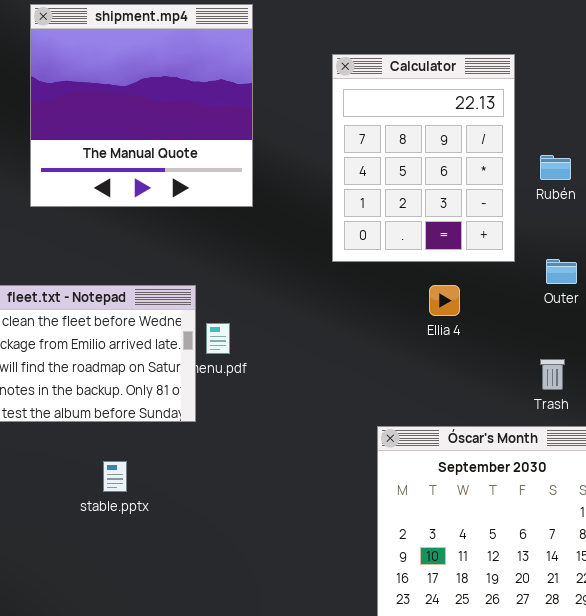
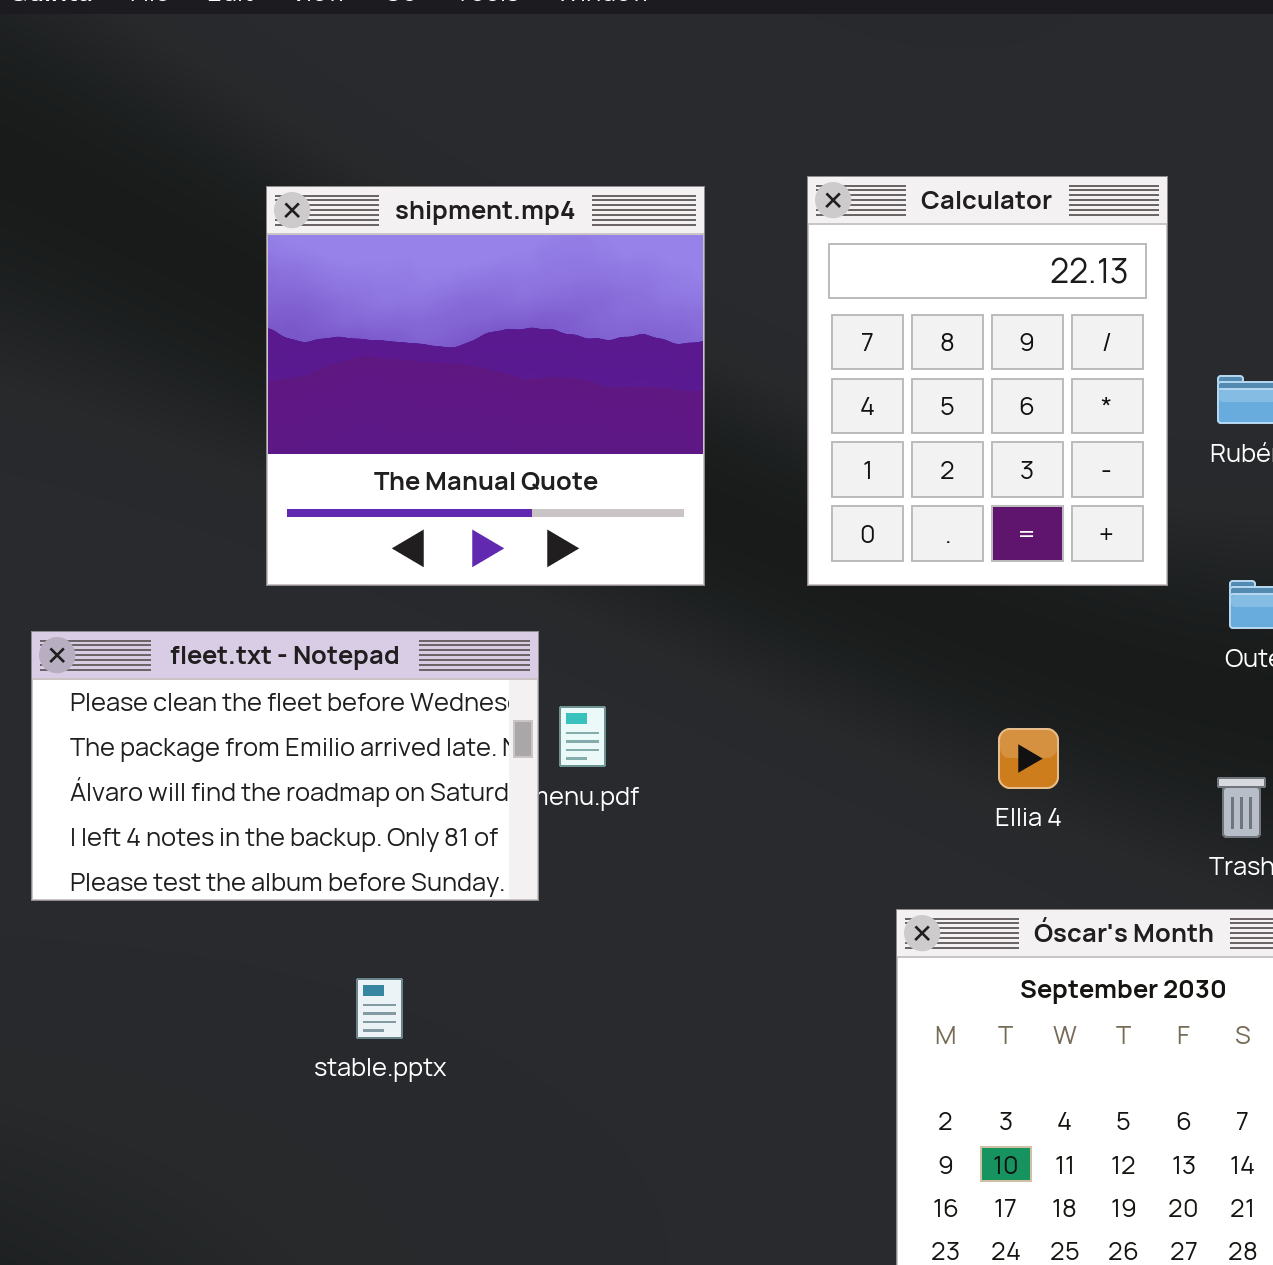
shipment.mp4: [30,4,253,207] -> [266,186,705,586], moved
Ellia 4: [429,285,460,316] -> [998,728,1059,789], moved

